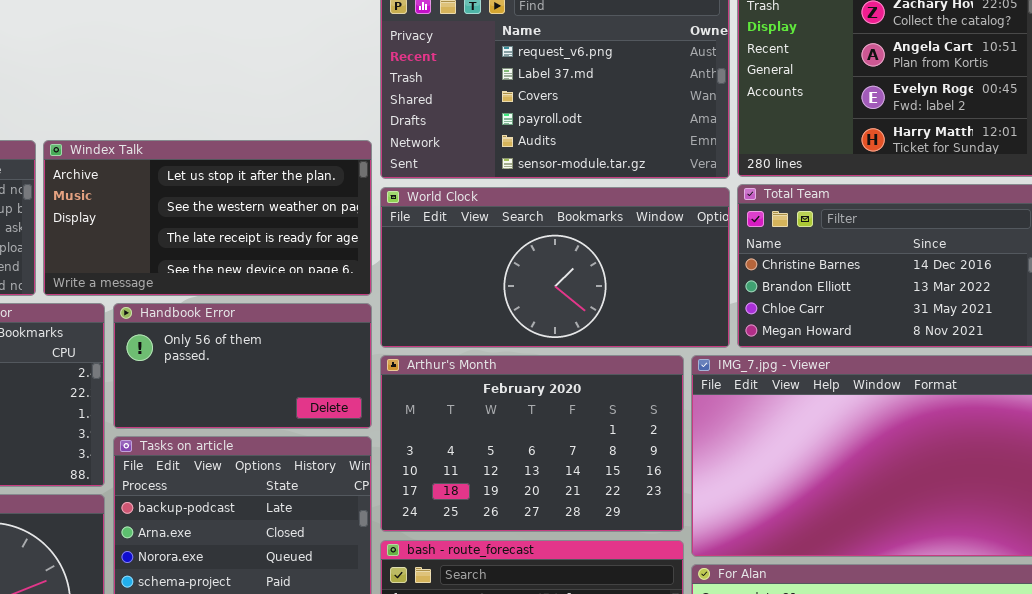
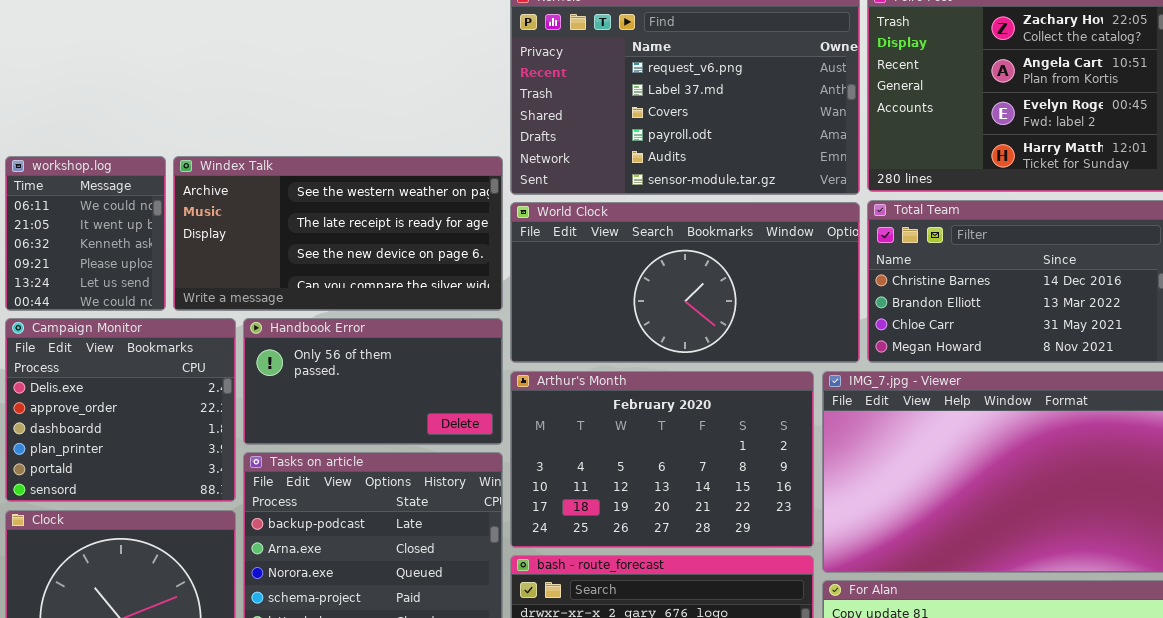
Windex Talk: [43,140,372,296] -> [173,156,503,311], scrolled down 1 row

